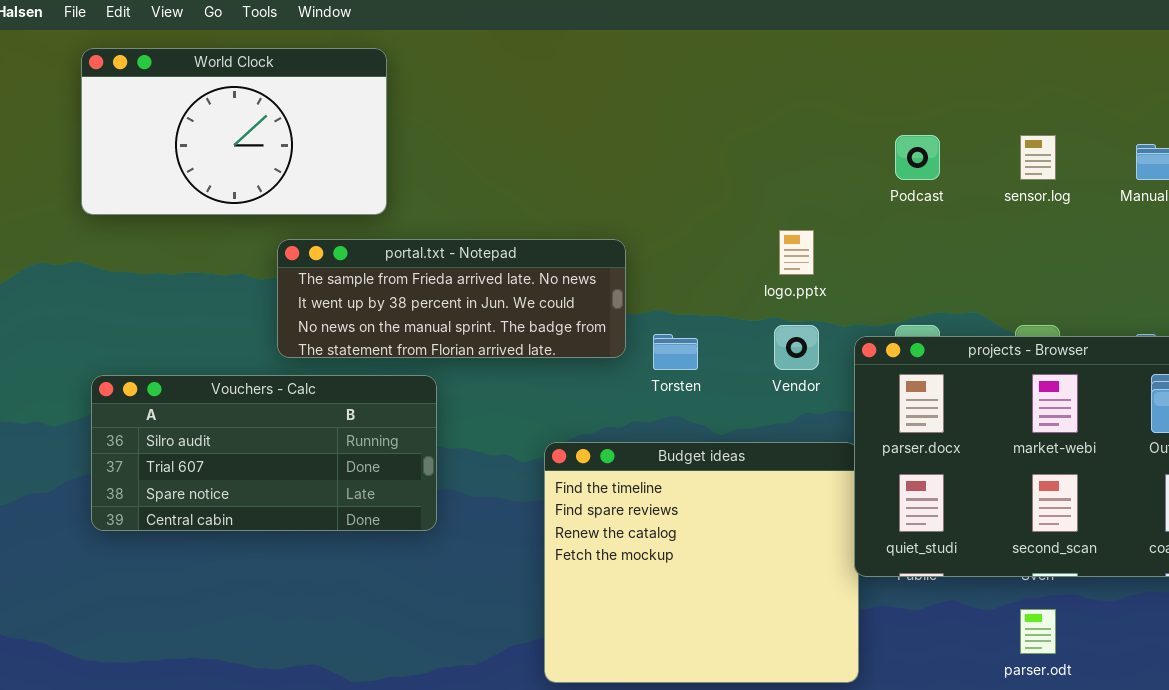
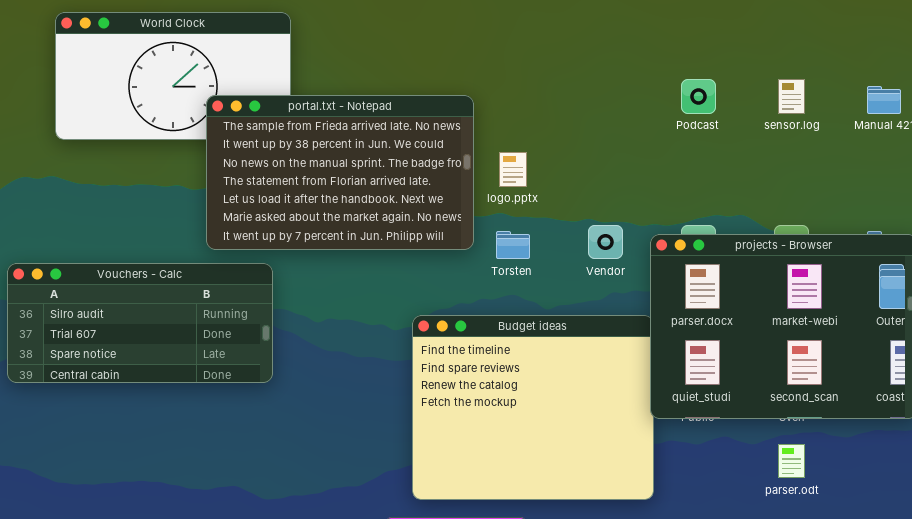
logo.pptx: [779,230,814,275] -> [499,152,527,187], moved
portal.txt - Notepad: [277,239,626,358] -> [206,95,474,250], resized
Vouchers - Calc: [91,375,437,531] -> [7,263,273,383], moved

